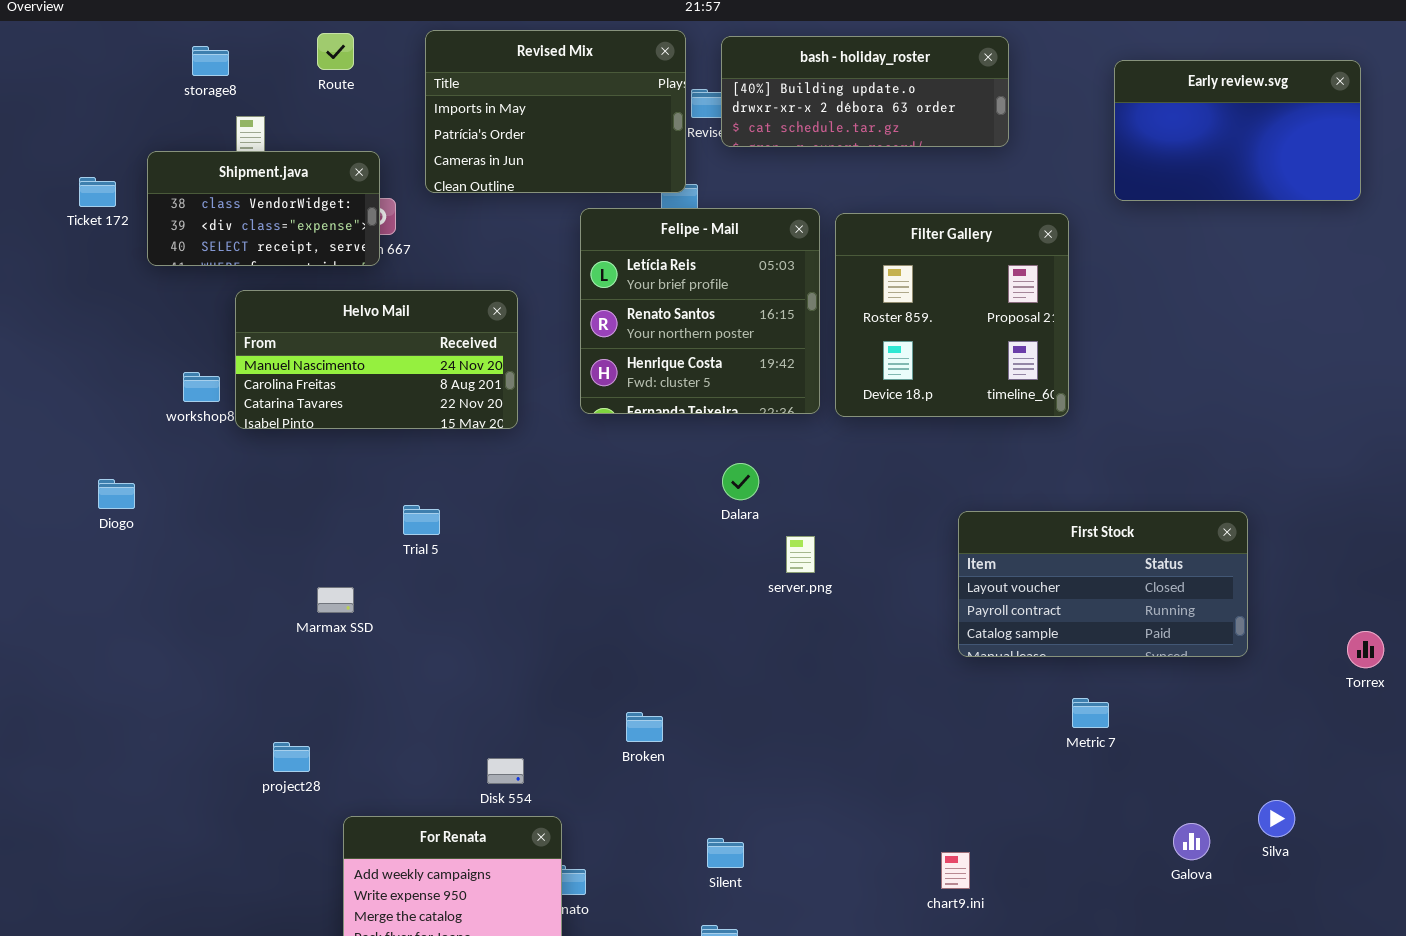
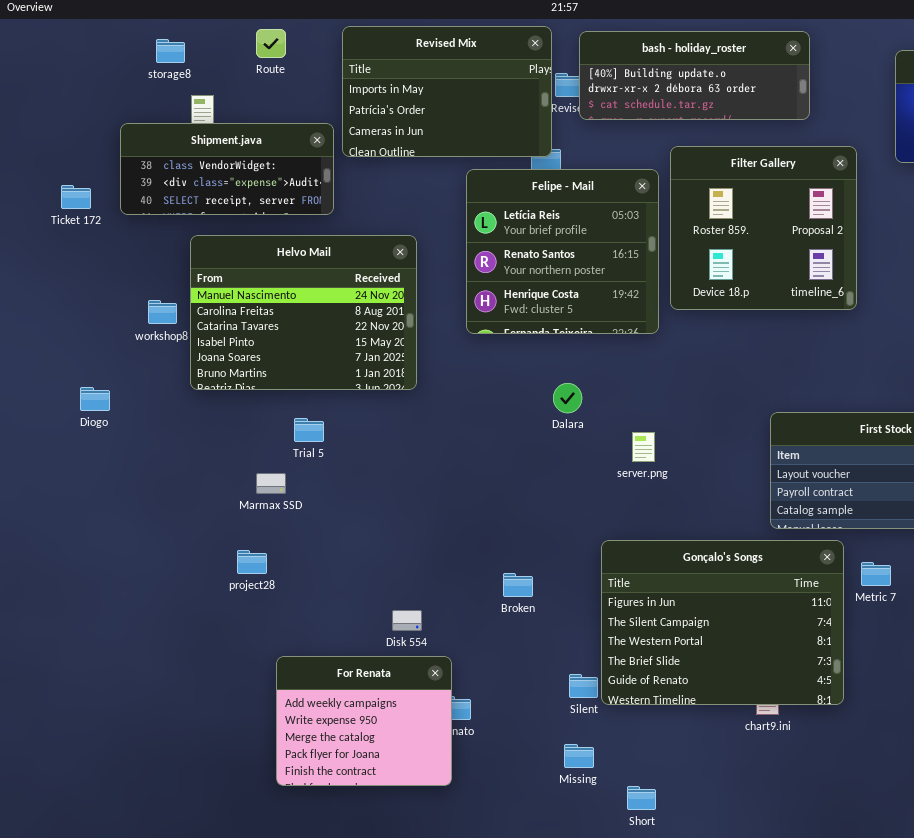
Shipment.java: [147,151,380,266] -> [120,123,334,215], resized
Ticket 172: [79,177,116,207] -> [61,185,91,209], moved
Filter Gallery: [835,213,1069,417] -> [670,146,857,310], moved
Helvo Mail: [235,290,518,429] -> [190,235,417,390], resized
Dalara: [722,463,759,500] -> [553,383,582,413], moved
Trial 5: [403,505,440,535] -> [294,418,324,442], moved
Gonçalo's Songs: none -> [601,540,844,705], opened
project28: [273,742,310,772] -> [237,550,267,574], moved

